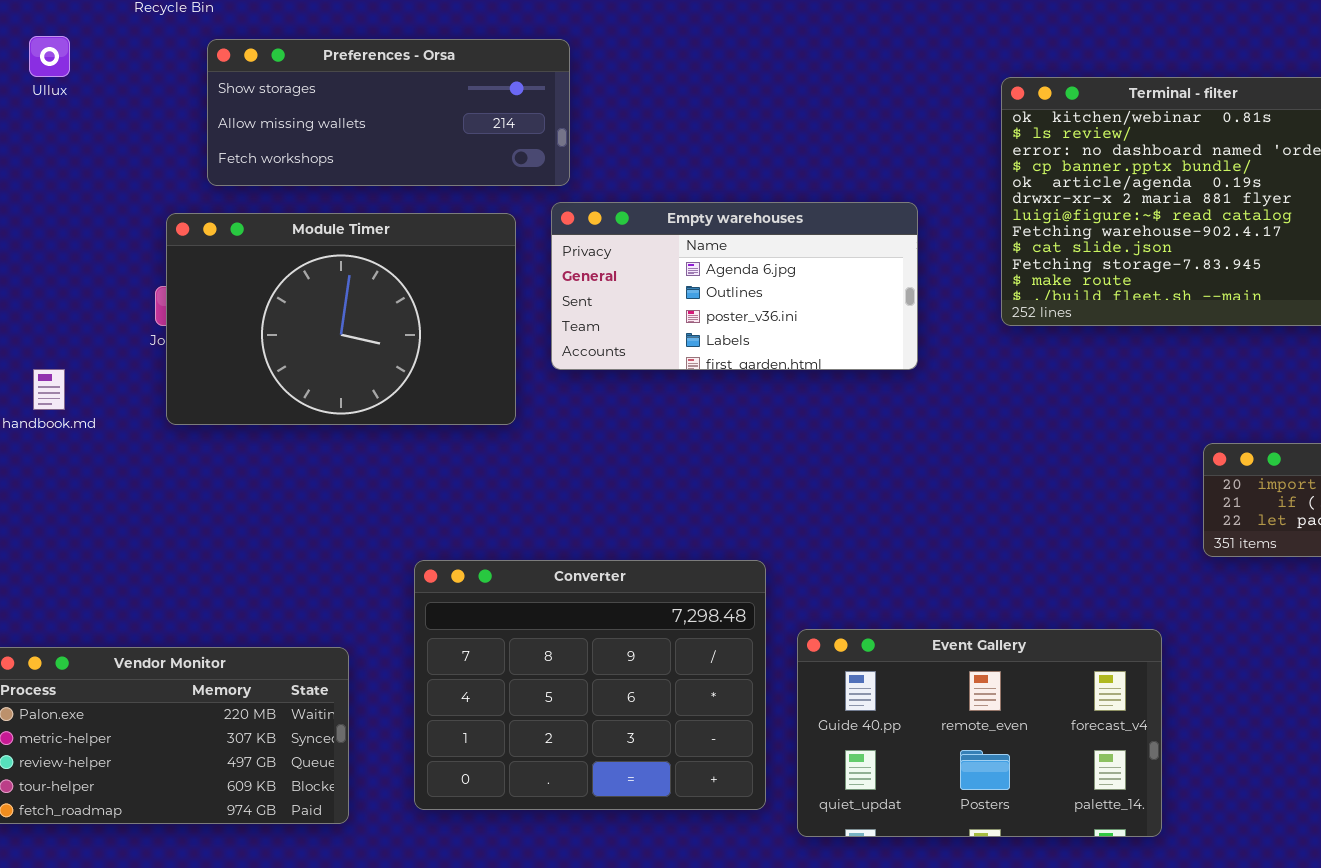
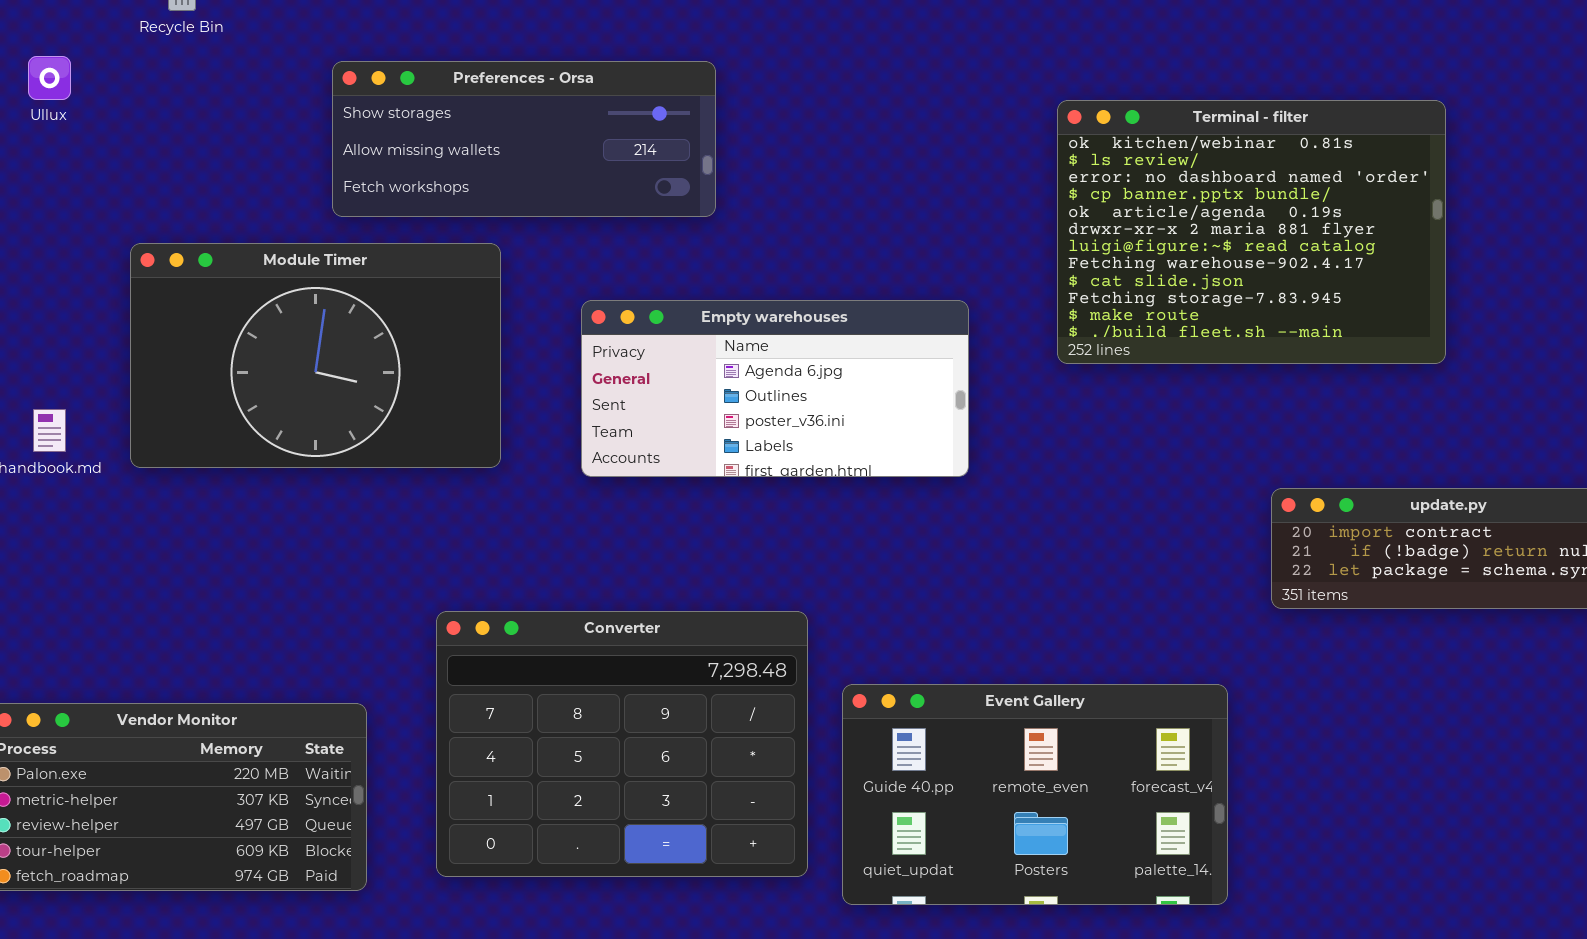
Preferences - Orsa: [207,39,570,186] -> [332,61,716,217], moved
Empty warehouses: [551,202,918,370] -> [581,300,969,477], moved
Module Timer: [166,213,516,425] -> [130,243,501,468], moved

